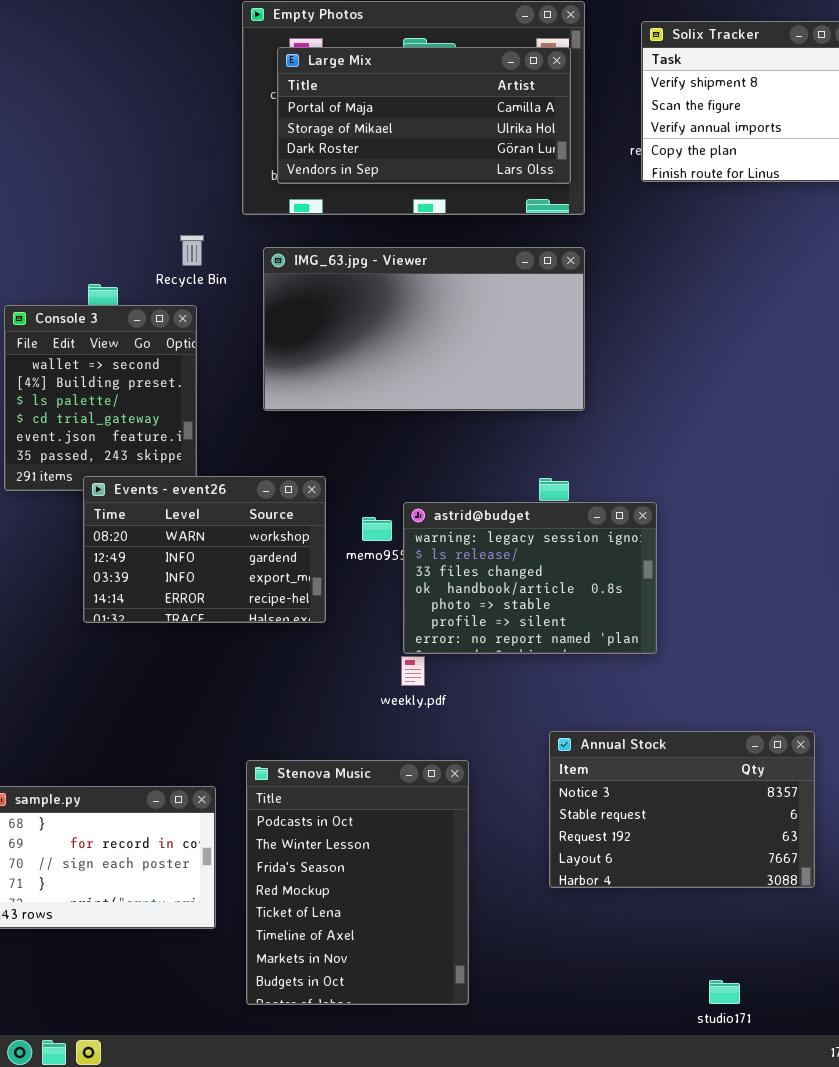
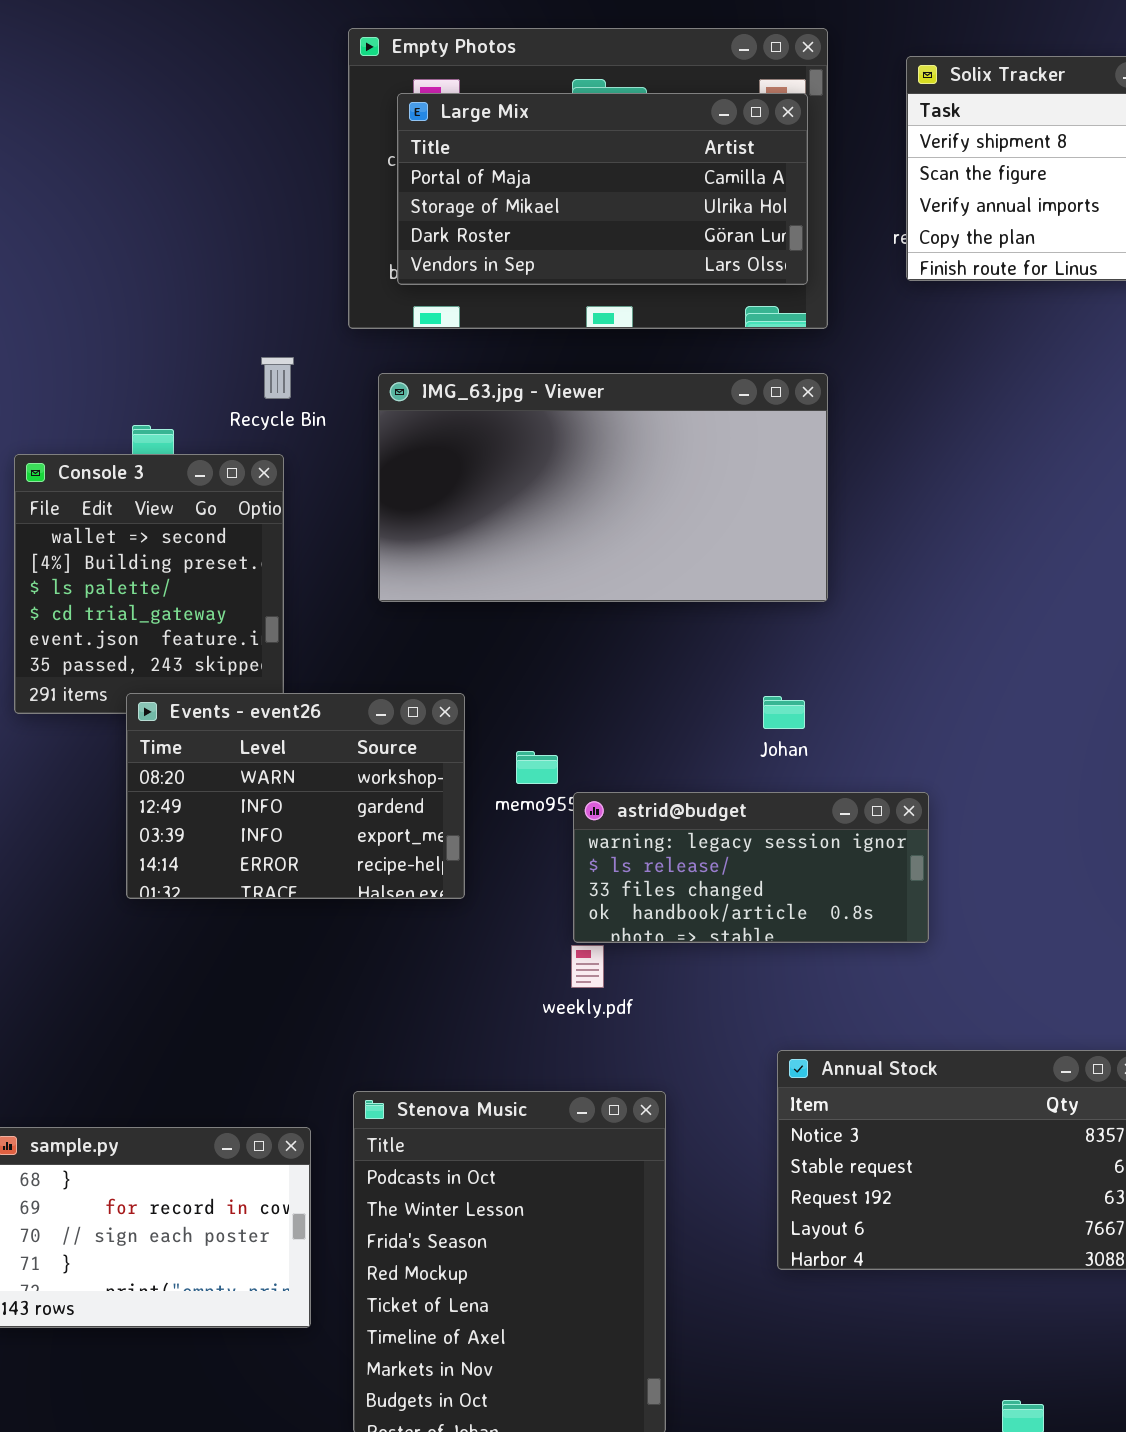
astrid@budget: [403,502,657,654] -> [573,792,929,943], resized

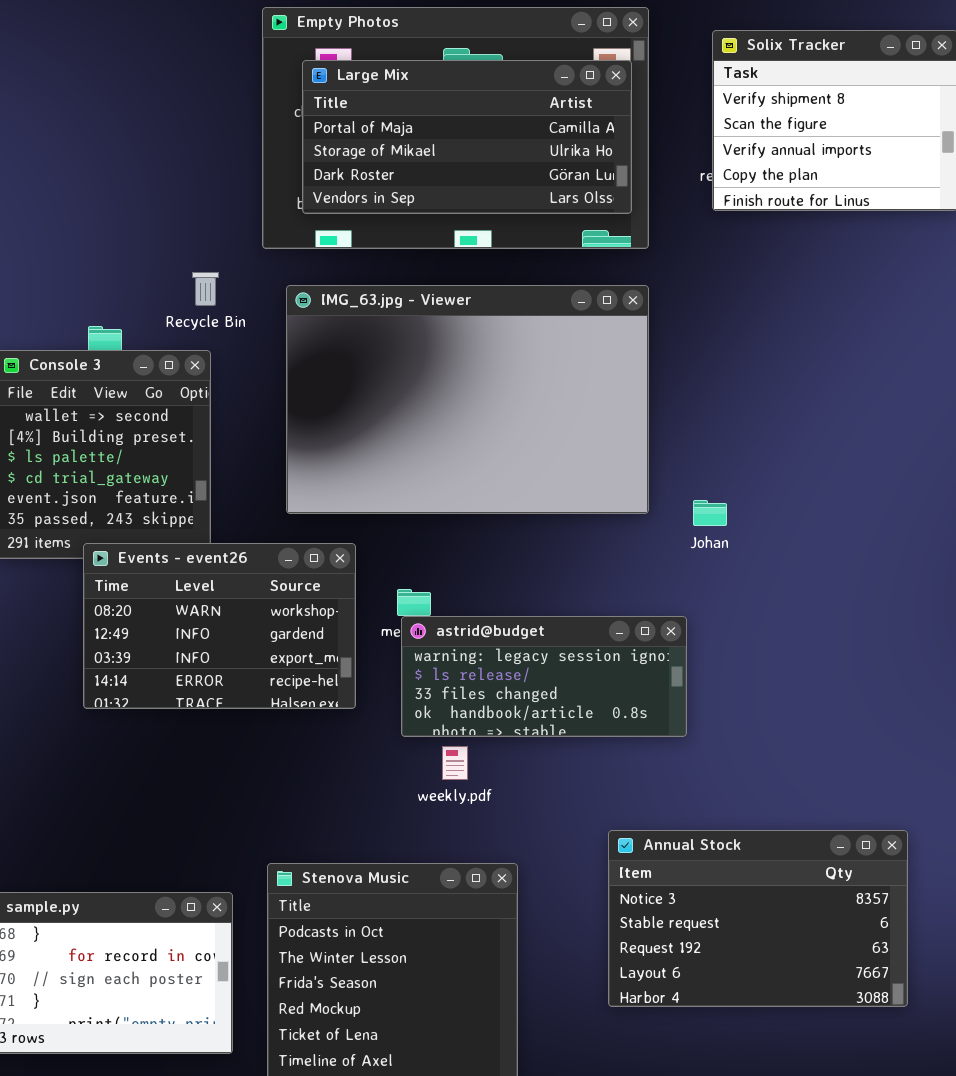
IMG_63.jpg - Viewer: [378,373,828,602] -> [286,285,649,514], resized
Johan: [763,696,805,729] -> [693,500,727,526], moved
astrid@budget: [573,792,929,943] -> [401,616,687,737], moved

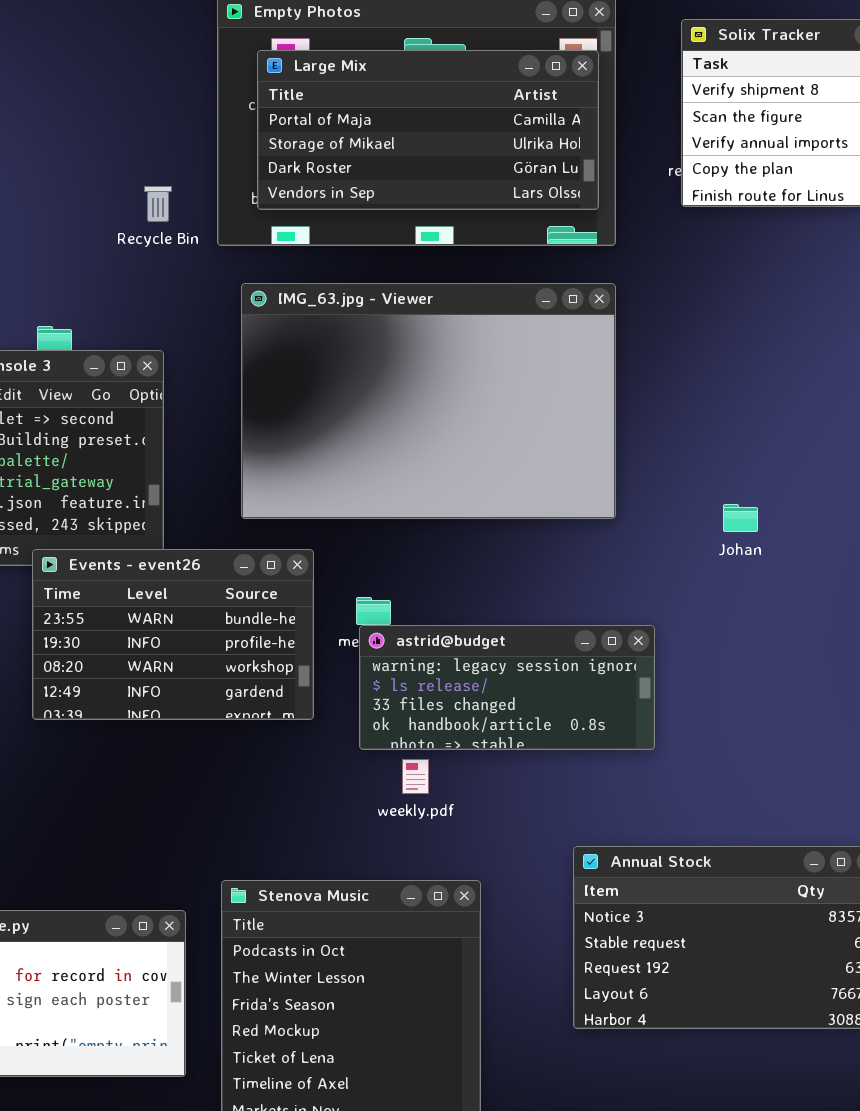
Recycle Bin: [192,272,219,306] -> [144,186,172,222], moved
Johan: [693,500,727,526] -> [723,504,758,532], moved
Events - event26: [83,543,356,709] -> [32,549,314,720], scrolled up 2 rows

